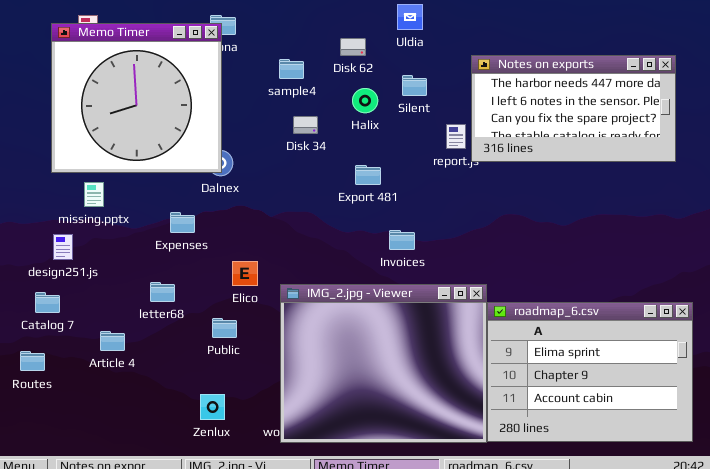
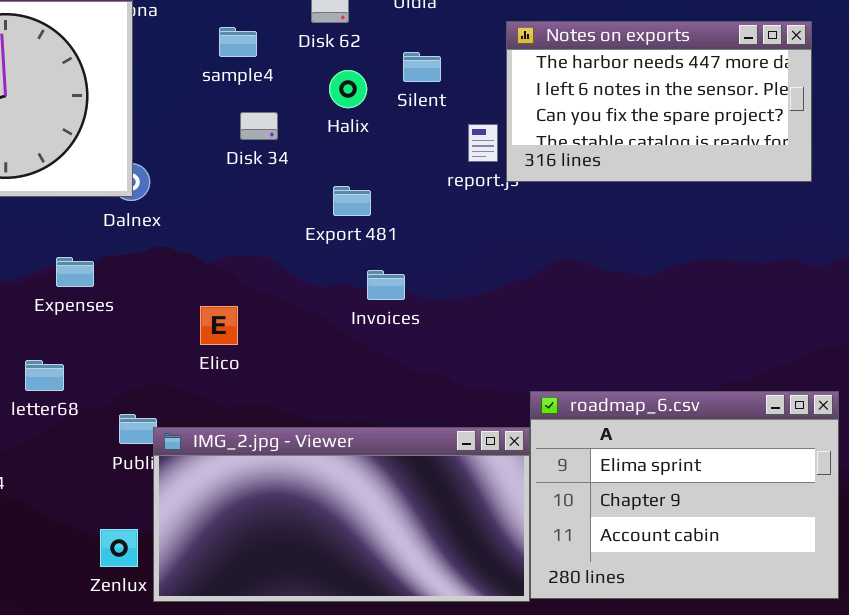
Invoices: [389,230,415,250] -> [367,270,405,300], moved
Elico: [232,261,258,286] -> [200,306,238,345], moved
IMG_2.jpg - Viewer: [280,284,487,443] -> [153,427,530,602], resized

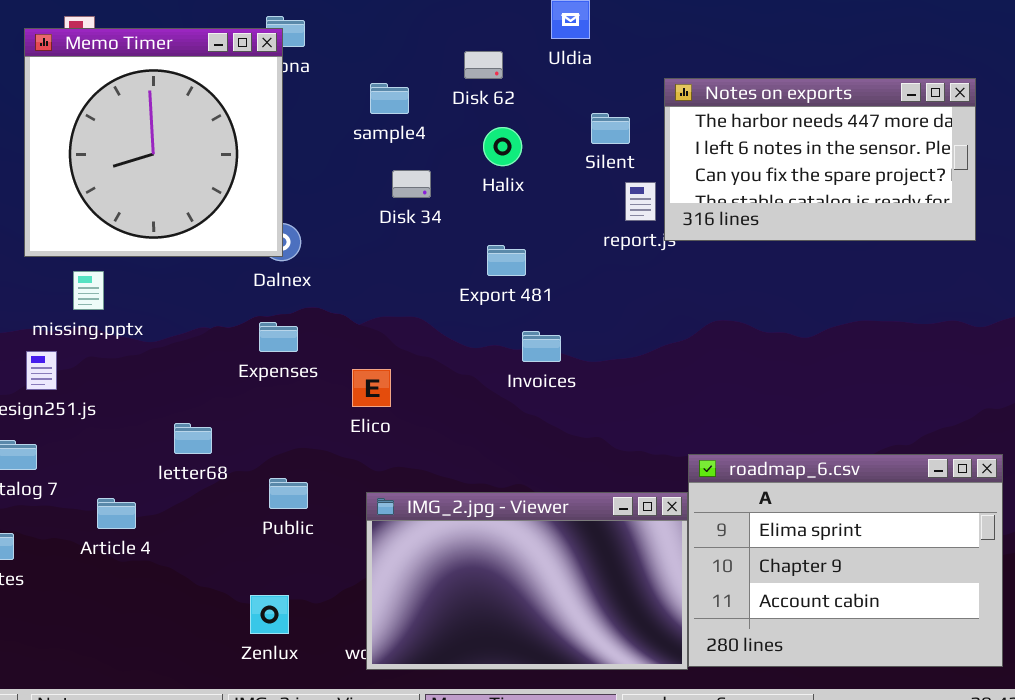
Silent: [403,52,441,82] -> [591,113,630,144], moved
Expenses: [56,257,94,287] -> [259,322,298,352], moved
IMG_2.jpg - Viewer: [153,427,530,602] -> [366,492,688,670], resized

